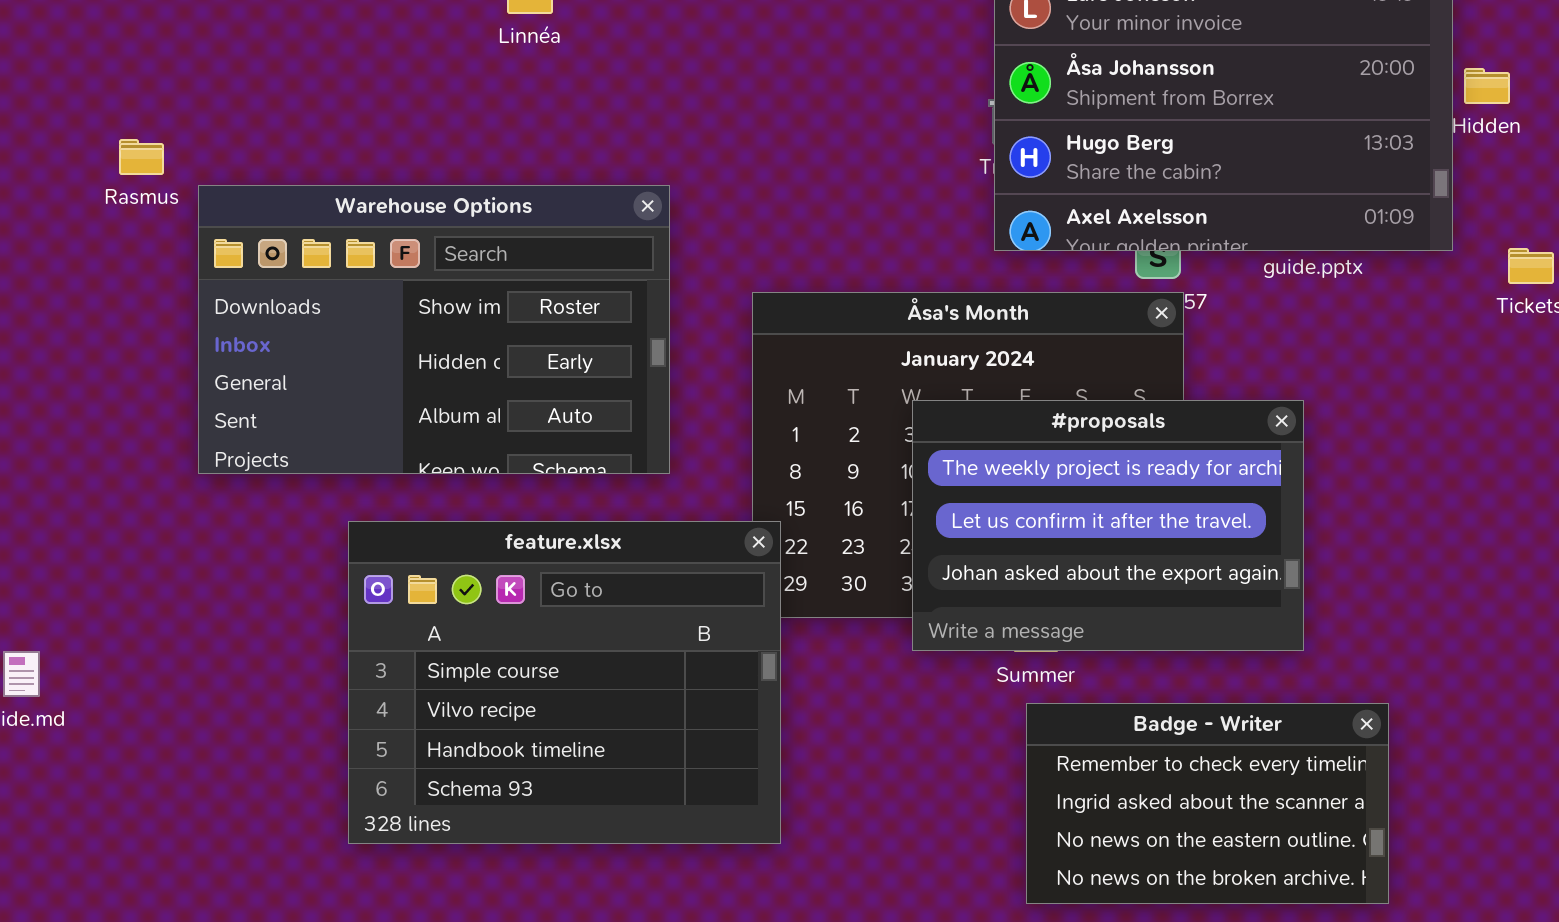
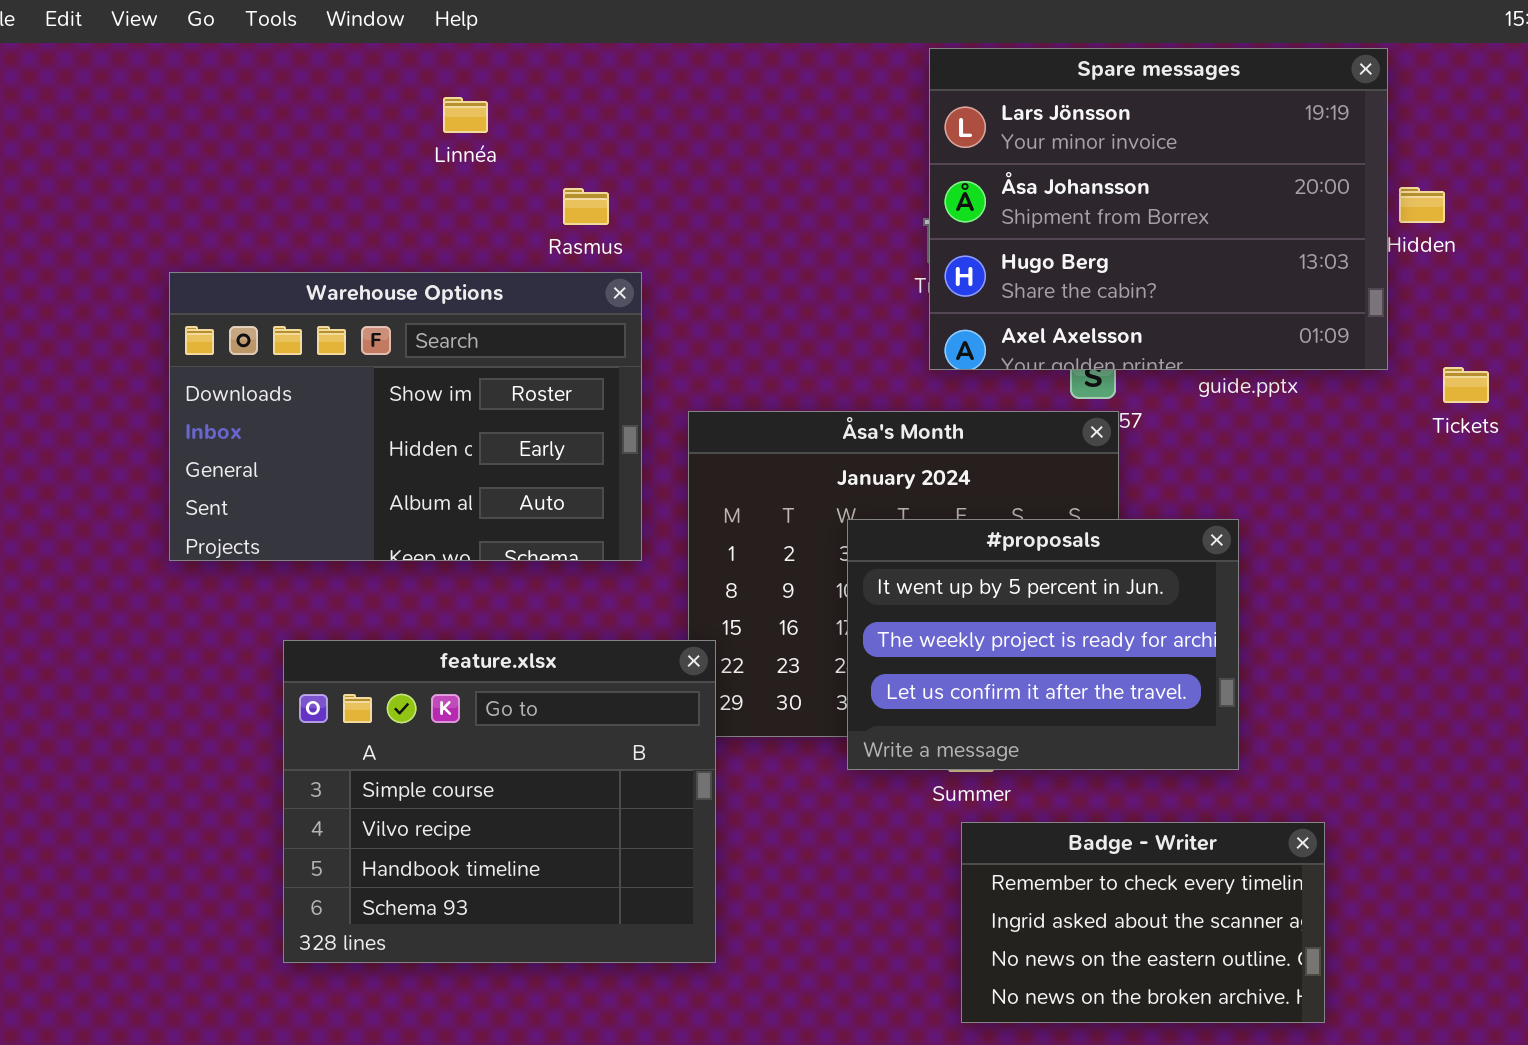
Rasmus: [119,139,164,175] -> [563,188,609,225], moved
Warehouse Options: [198,185,670,474] -> [169,272,642,561], moved
#proposals: [912,400,1304,651] -> [847,519,1239,770], scrolled up 1 row

